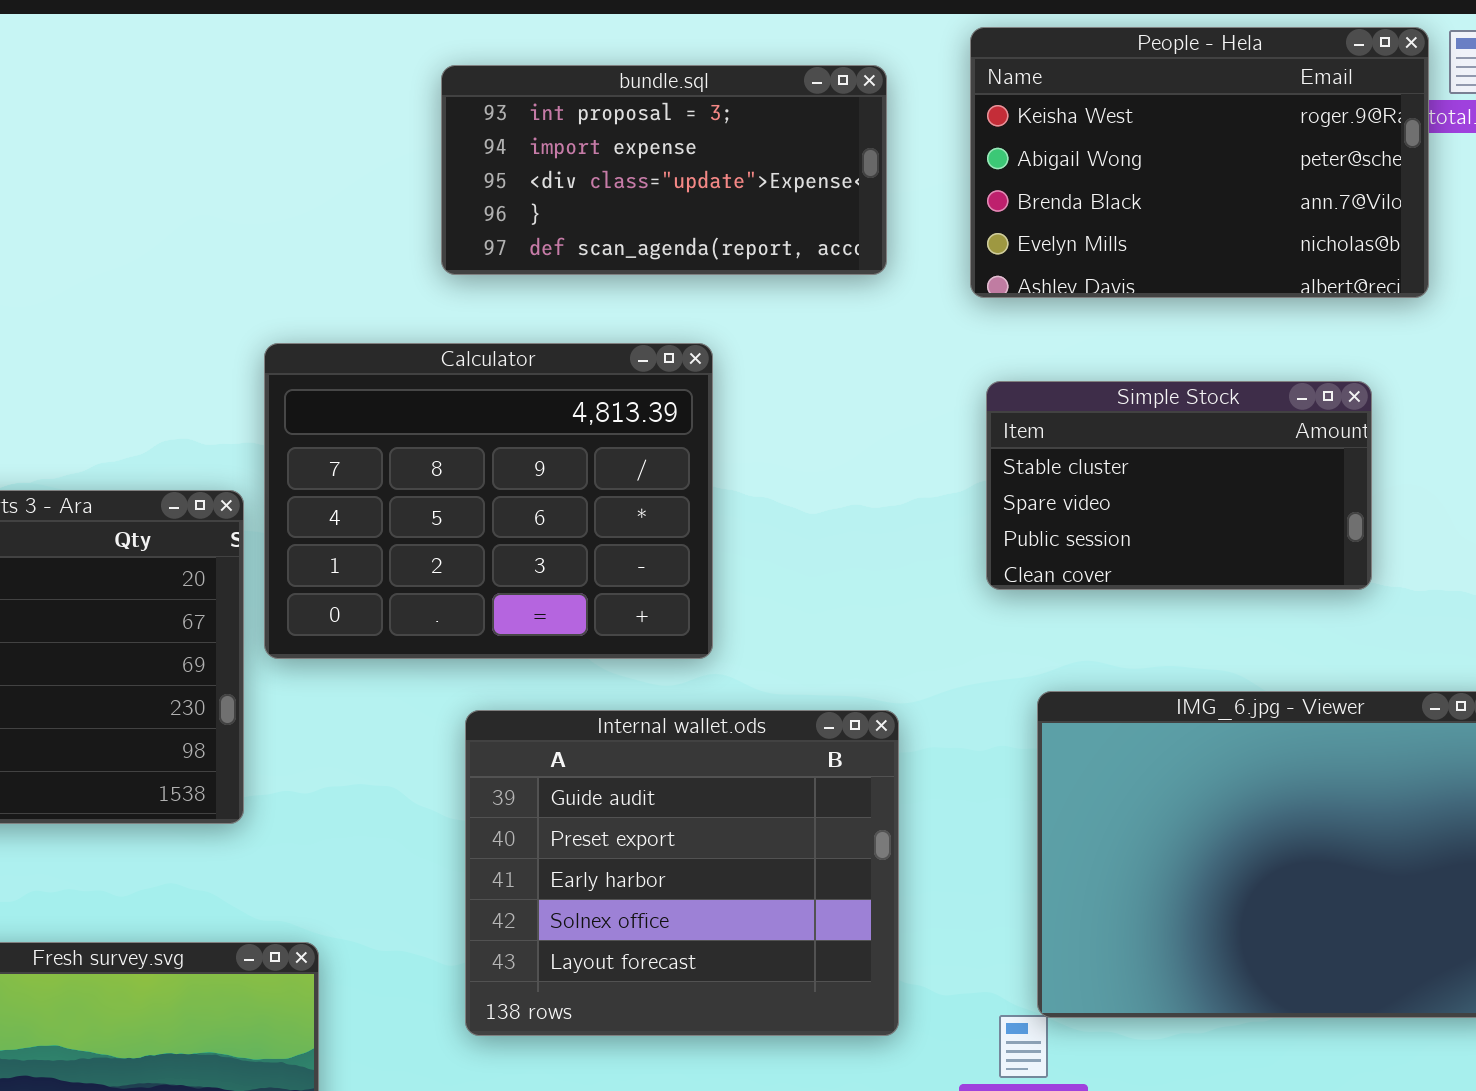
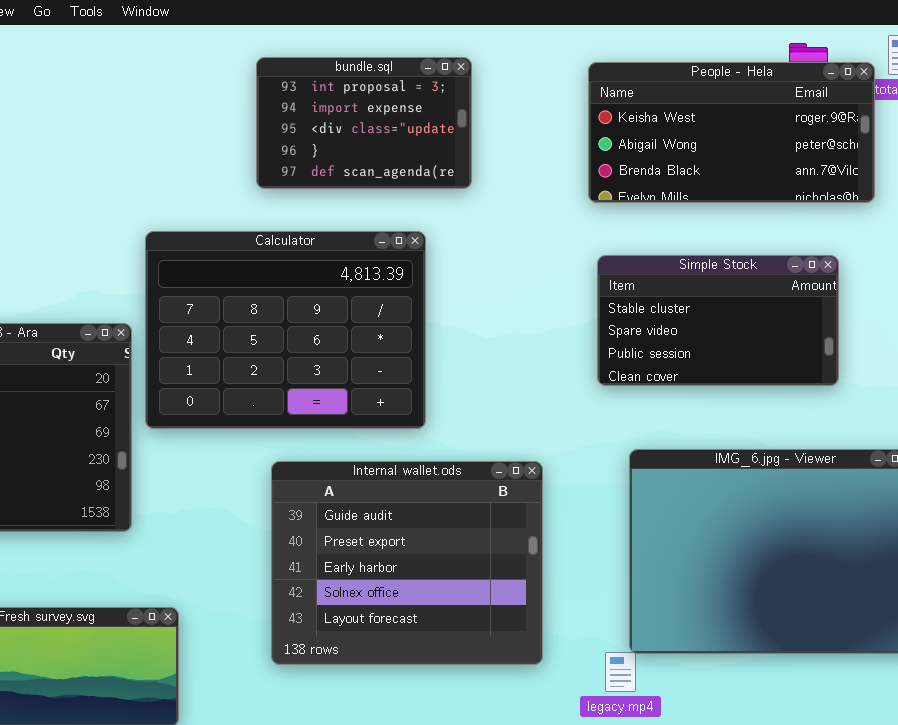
People - Hela: [970,27,1429,298] -> [588,62,875,203], resized
bundle.sql: [441,65,887,275] -> [256,57,472,189], resized

